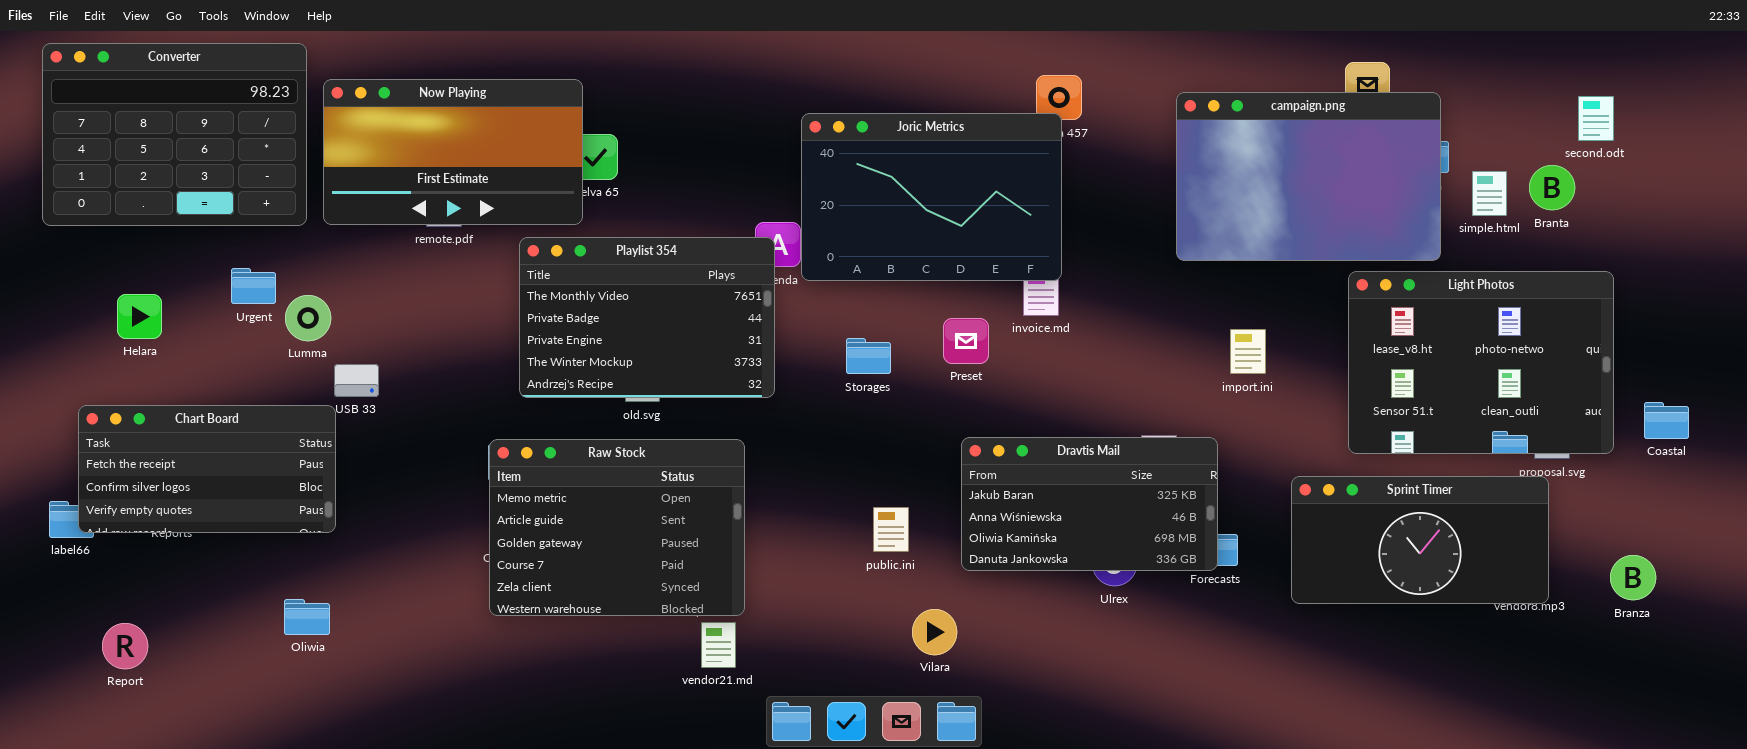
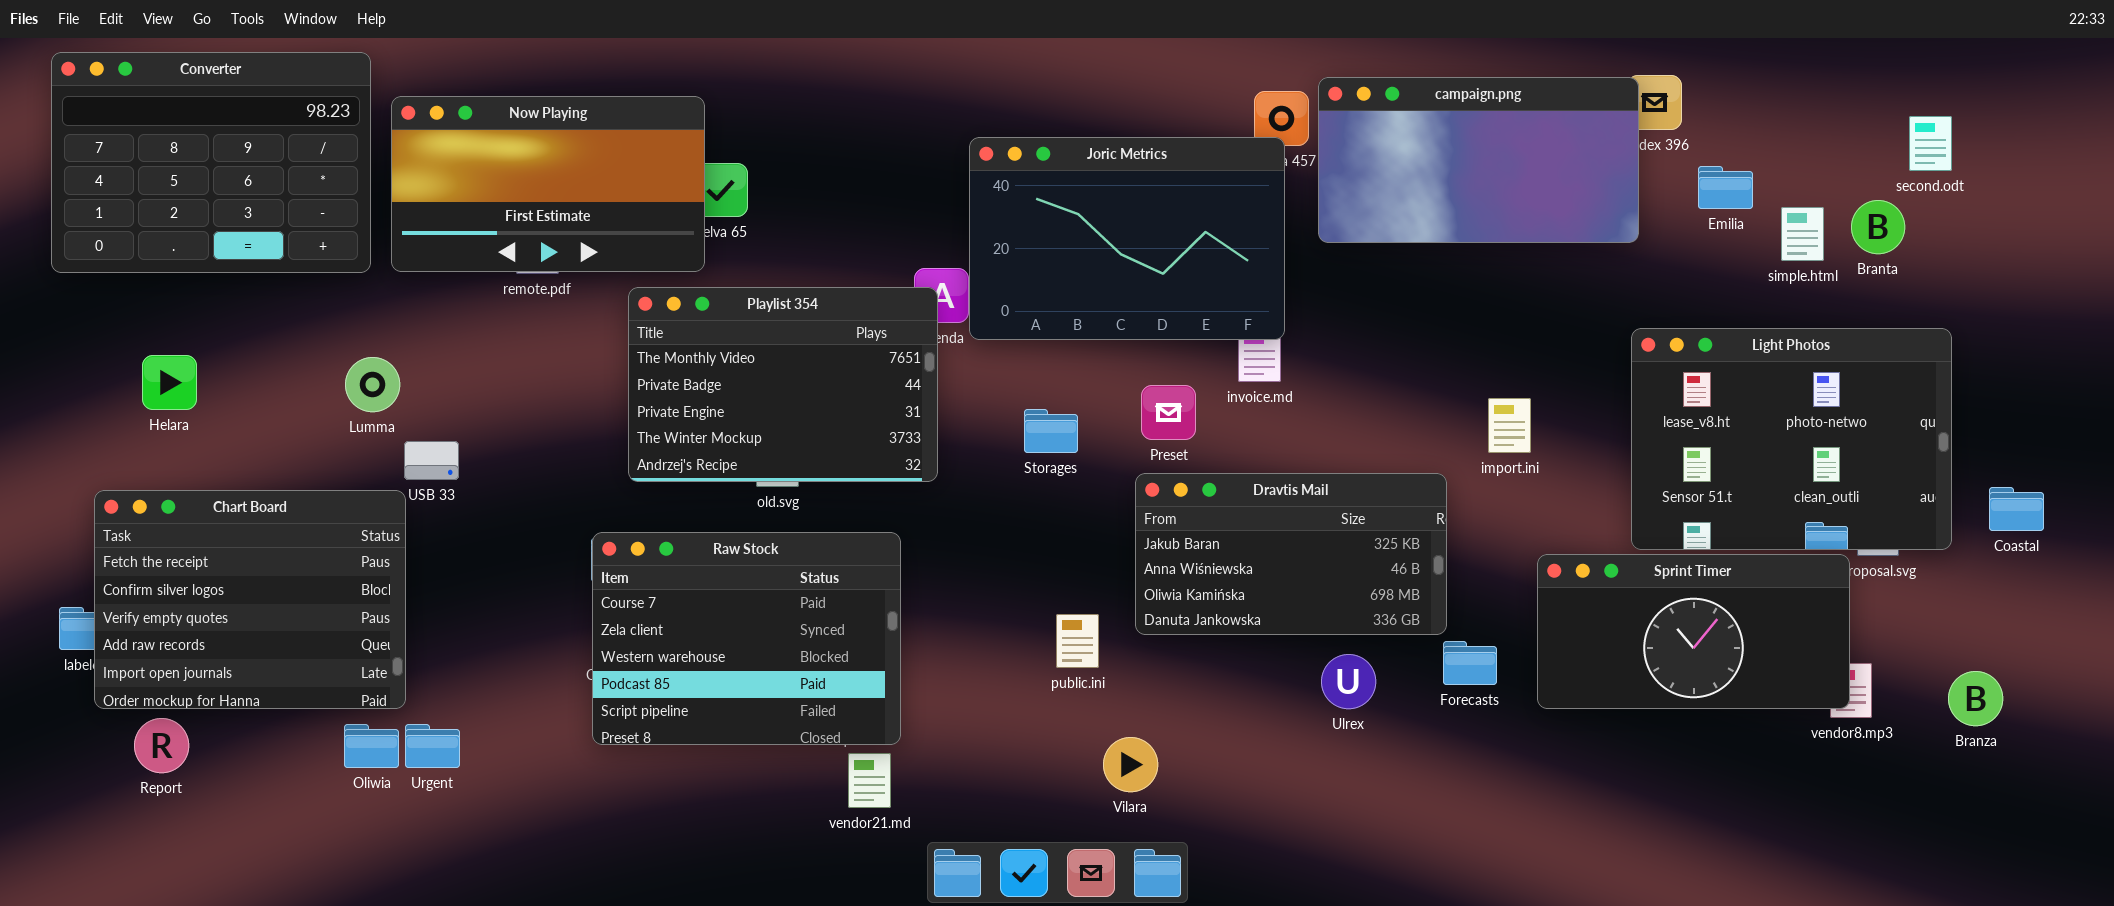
campaign.png: [1176,92,1441,261] -> [1318,77,1639,243], moved, resized
Urgent: [231,268,276,304] -> [405,724,460,768], moved
Chart Board: [78,405,336,533] -> [94,490,406,709], resized
Dravtis Mail: [961,437,1218,571] -> [1135,473,1447,635], moved
Raw Stock: [489,439,745,616] -> [592,532,901,745], scrolled down 3 rows
Sprint Timer: [1291,476,1549,604] -> [1537,554,1850,709], moved
Report: [102,623,148,669] -> [134,718,189,773], moved

